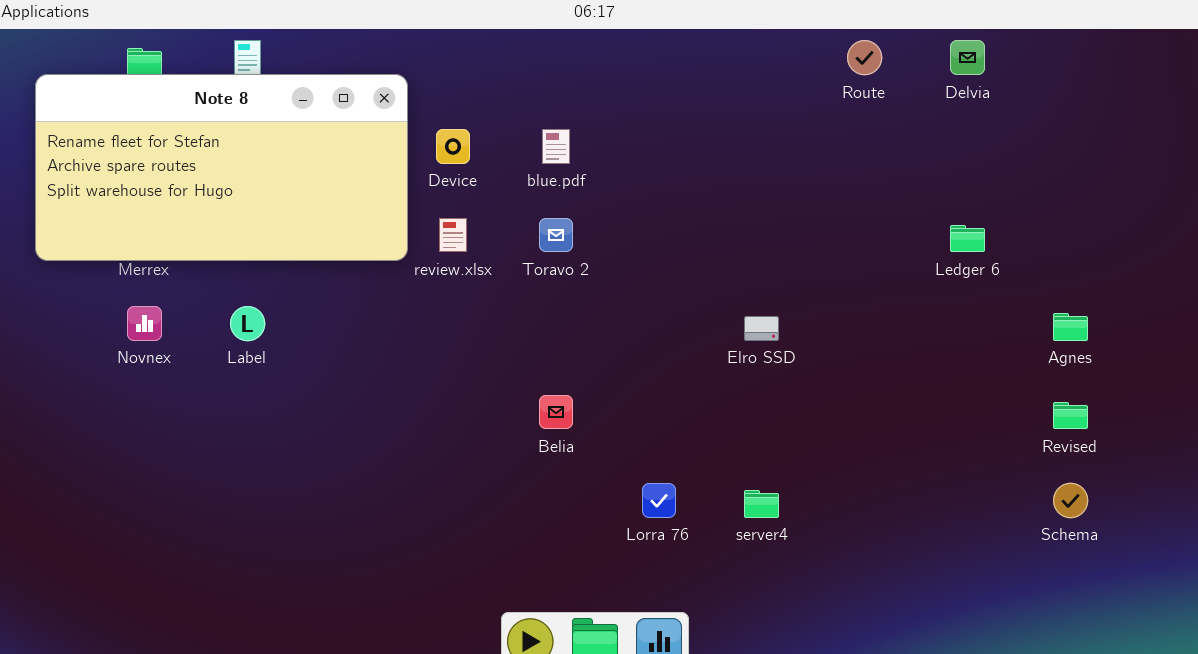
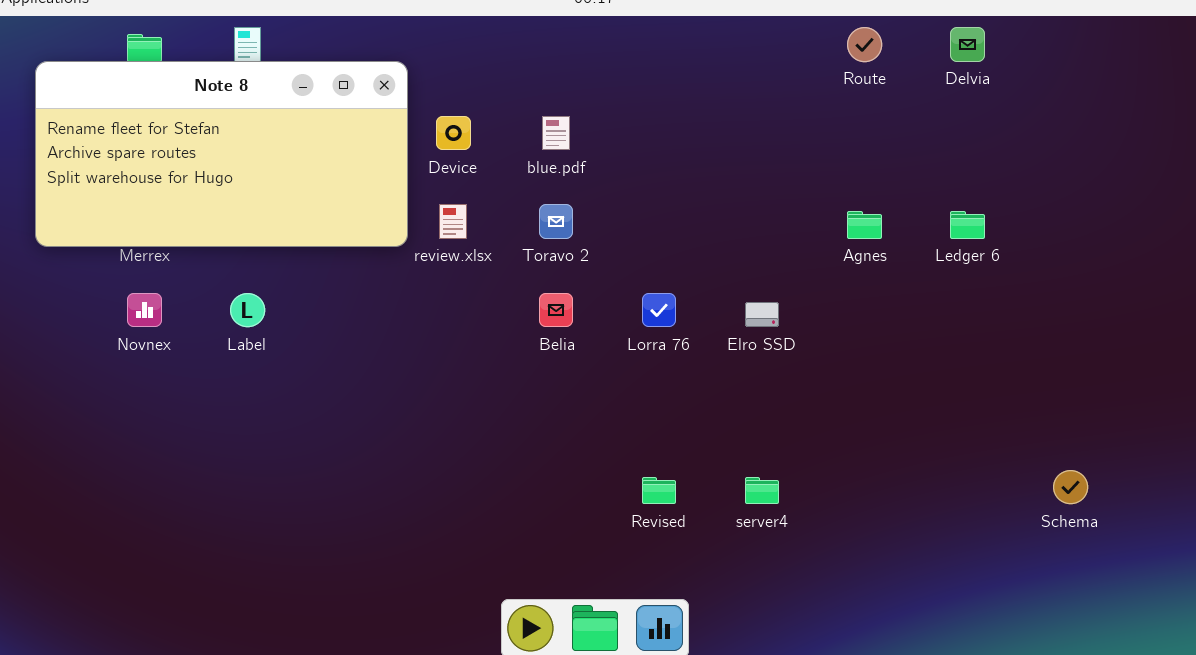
Agnes: [1053,313,1088,341] -> [847,211,882,239], moved
Belia: [539,395,573,429] -> [539,293,573,327], moved
Revised: [1053,402,1088,429] -> [642,477,676,504], moved
Lorra 76: [642,483,676,518] -> [642,293,676,327], moved

